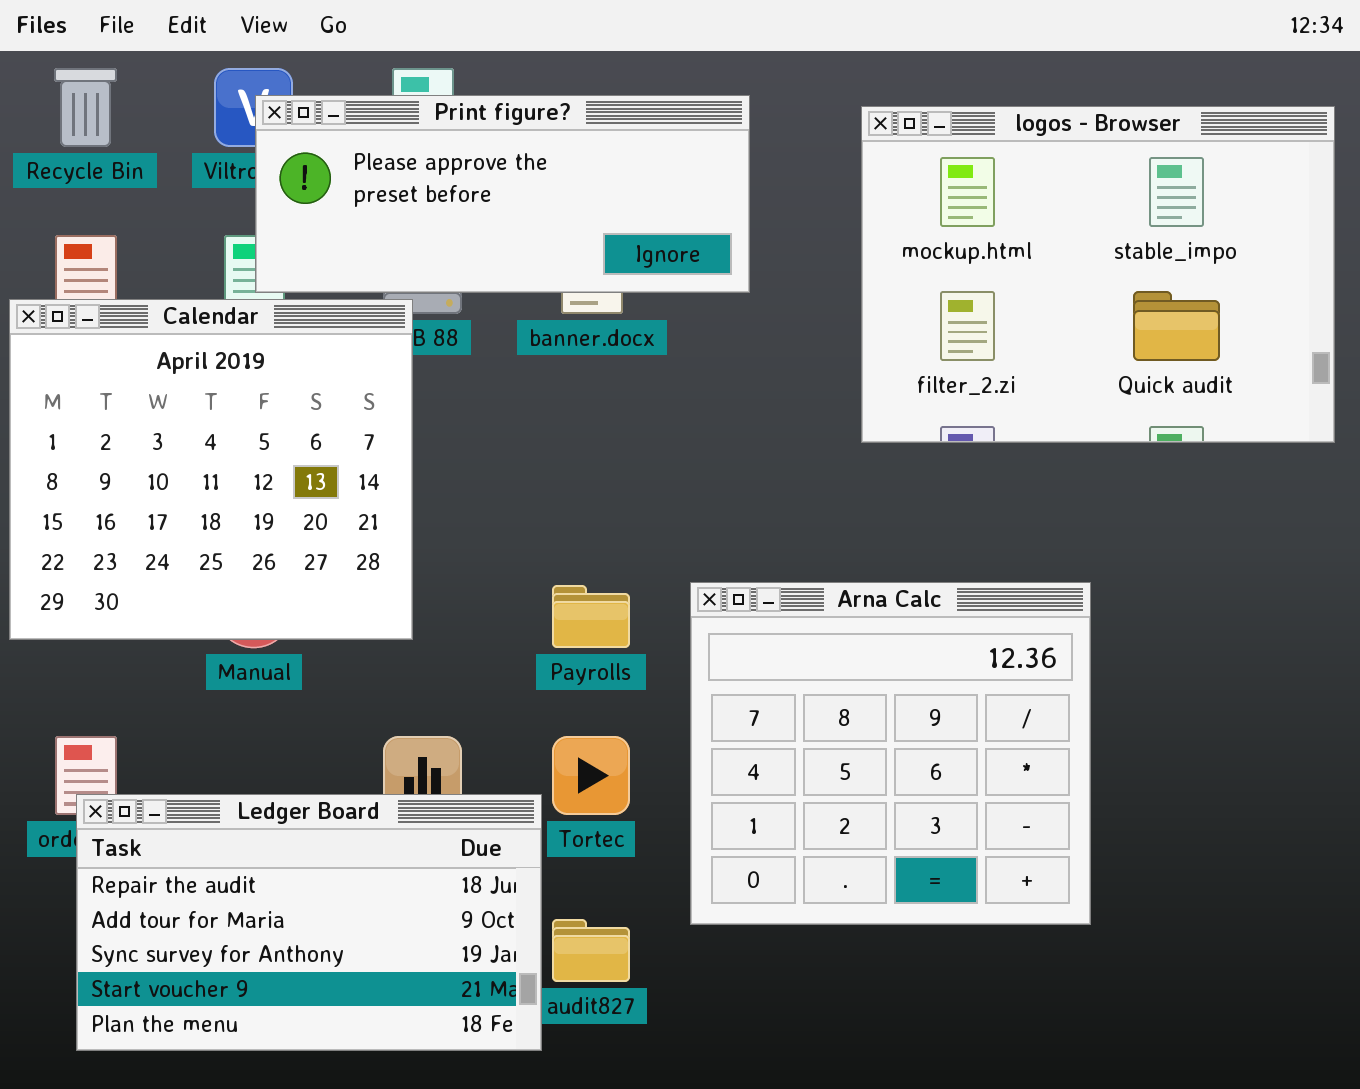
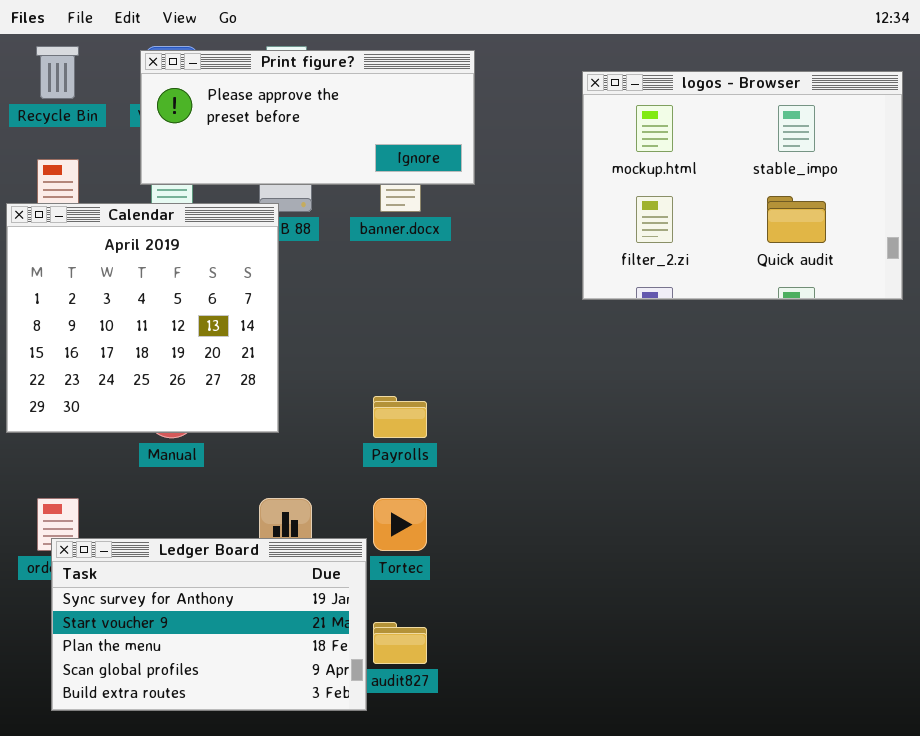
Print figure?: [255,95,750,293] -> [140,50,475,185], moved
Arna Calc: [690,582,1091,925] -> none, closed
Ledger Board: [76,794,542,1051] -> [51,538,367,711], scrolled down 2 rows

